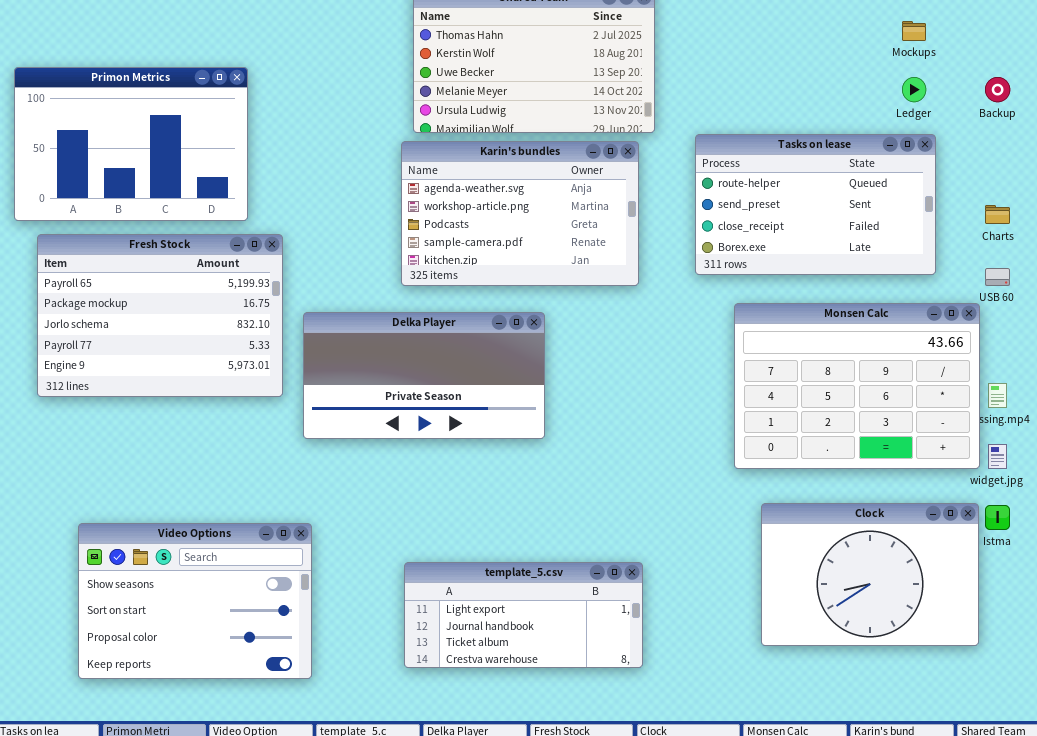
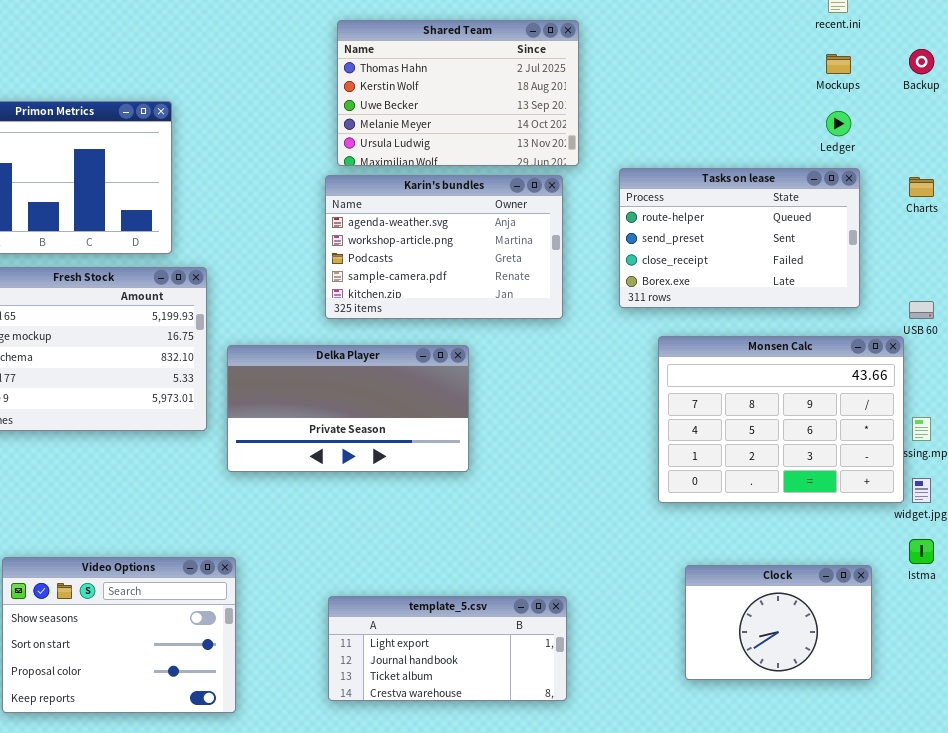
Backup: [985,77,1010,102] -> [909,49,934,74], moved
Charts: [985,205,1010,224] -> [909,177,934,197], moved
Clock: [761,503,979,646] -> [685,565,872,680], resized

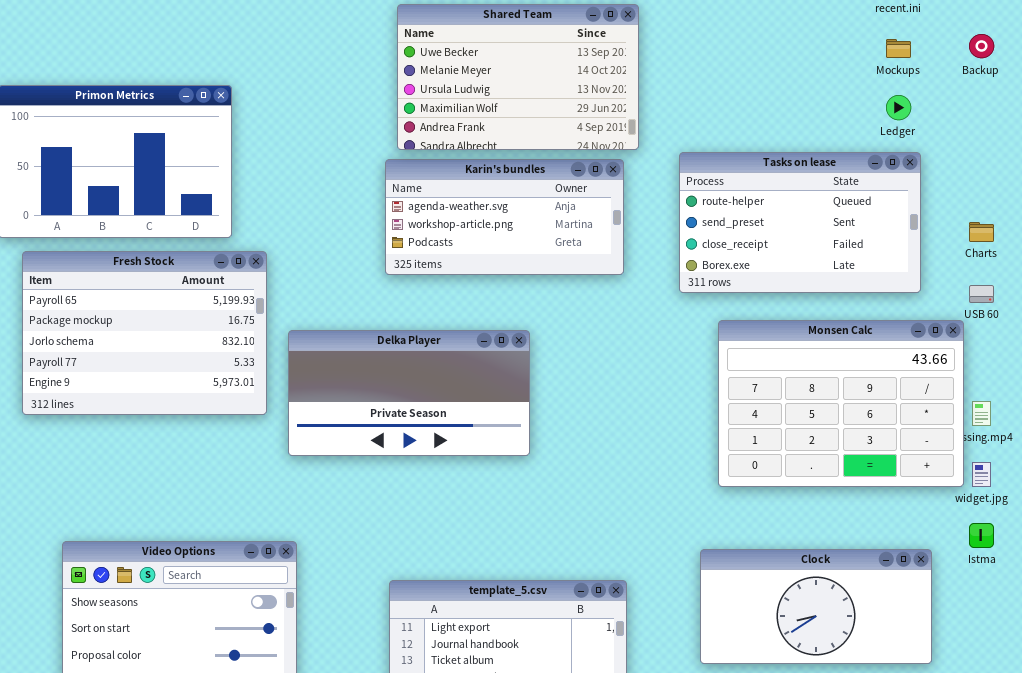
Shared Team: [337,20,579,166] -> [397,4,639,150], scrolled down 2 rows
Karin's bundles: [325,175,563,319] -> [385,159,624,275], resized
Charts: [909,177,934,197] -> [969,222,994,242], moved
Clock: [685,565,872,680] -> [700,549,932,664], resized

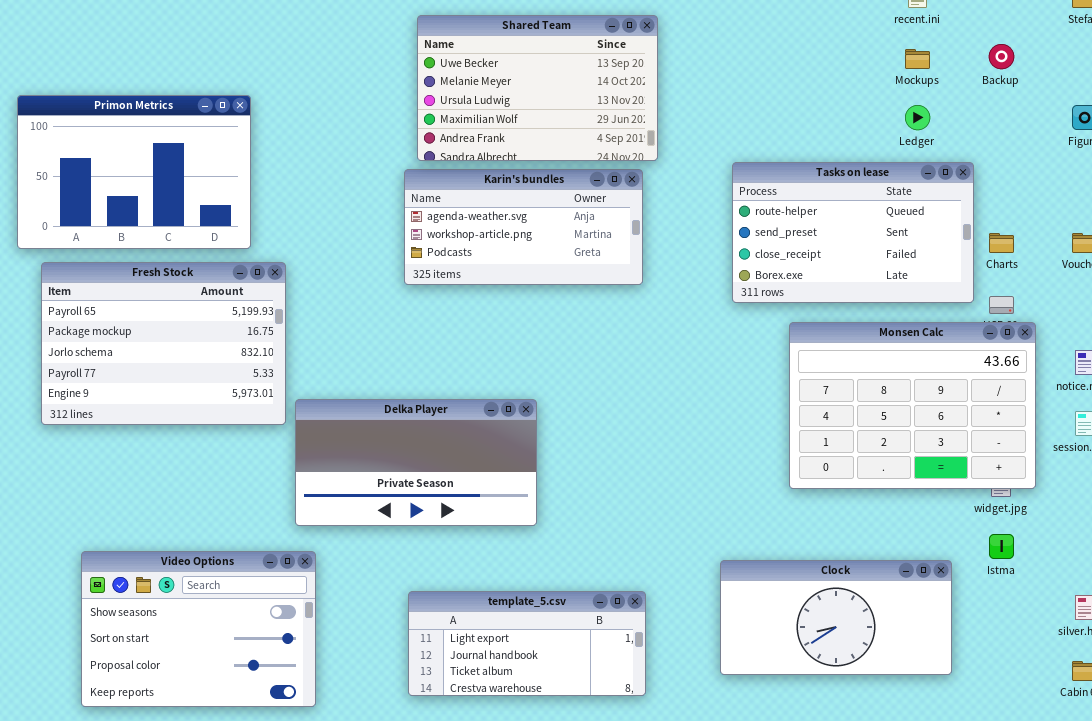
Tasks on lease: [679,152,921,293] -> [732,162,974,303], moved
Monsen Calc: [718,320,964,487] -> [789,322,1036,489], moved
Delka Player: [288,330,530,456] -> [295,399,537,526], moved

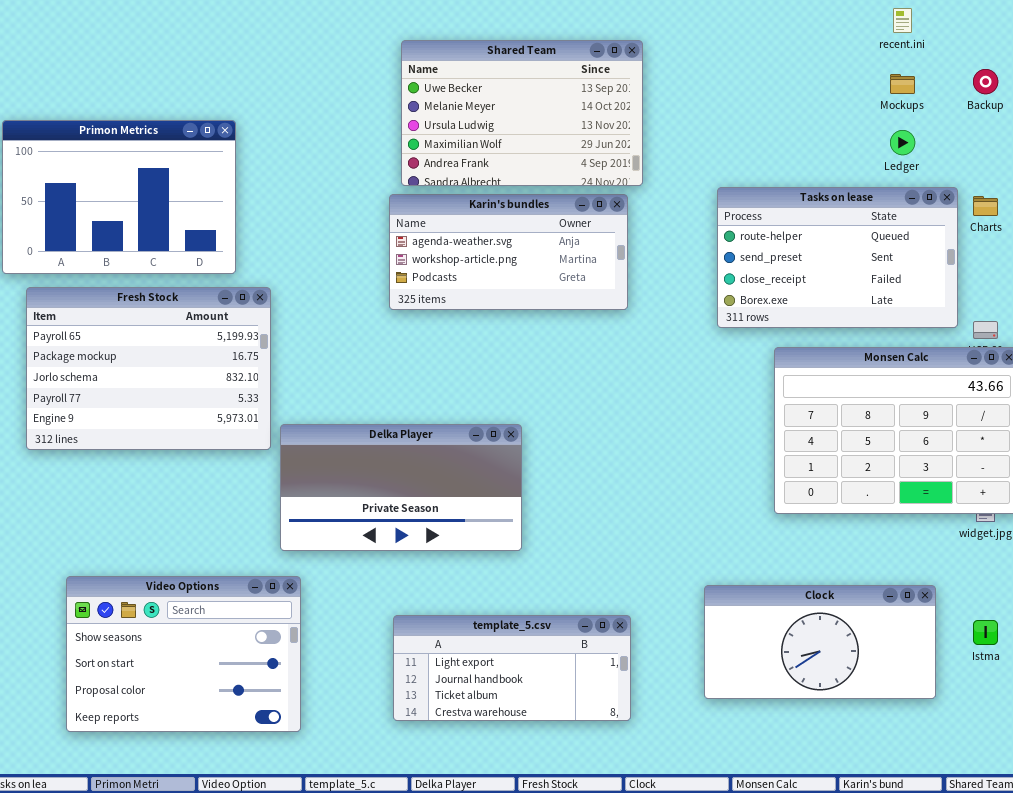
Charts: [989,233,1014,253] -> [973,196,998,216], moved
Istma: [989,534,1014,559] -> [973,620,998,645], moved

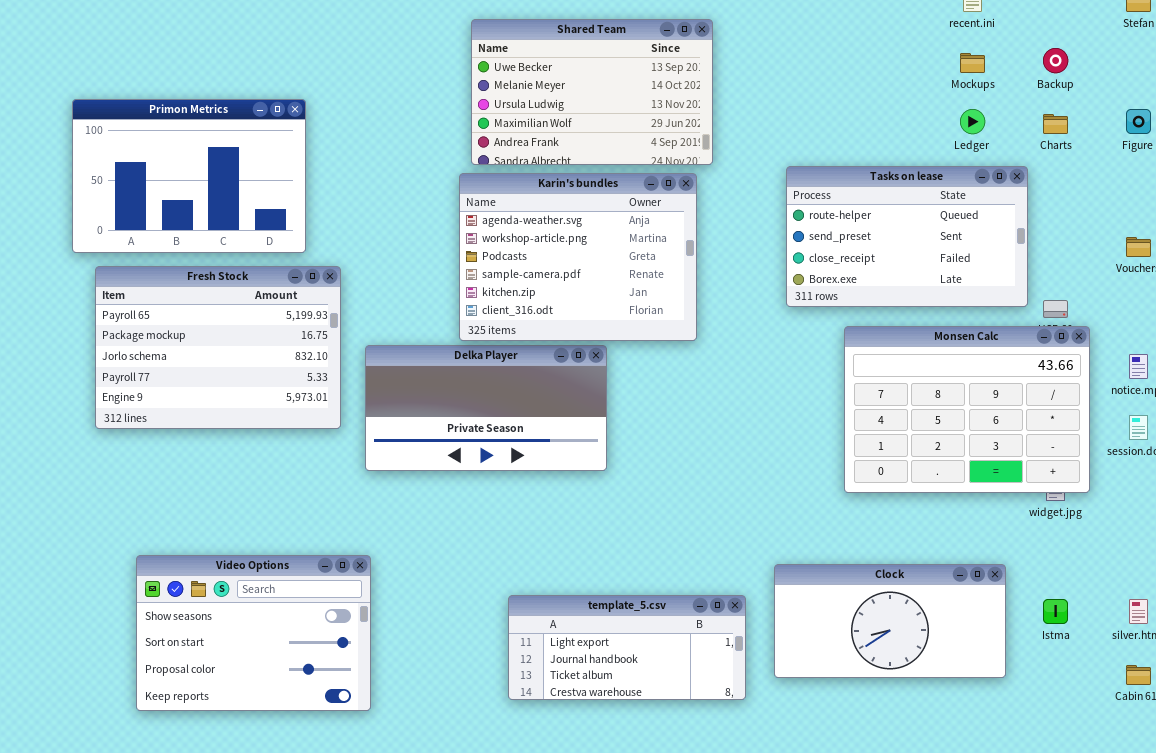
Karin's bundles: [389,194,628,310] -> [459,173,697,341], resized
Charts: [973,196,998,216] -> [1043,114,1068,134], moved
Delka Player: [280,424,522,551] -> [365,345,607,471], moved
template_5.csv: [393,615,631,721] -> [508,595,746,700], moved

